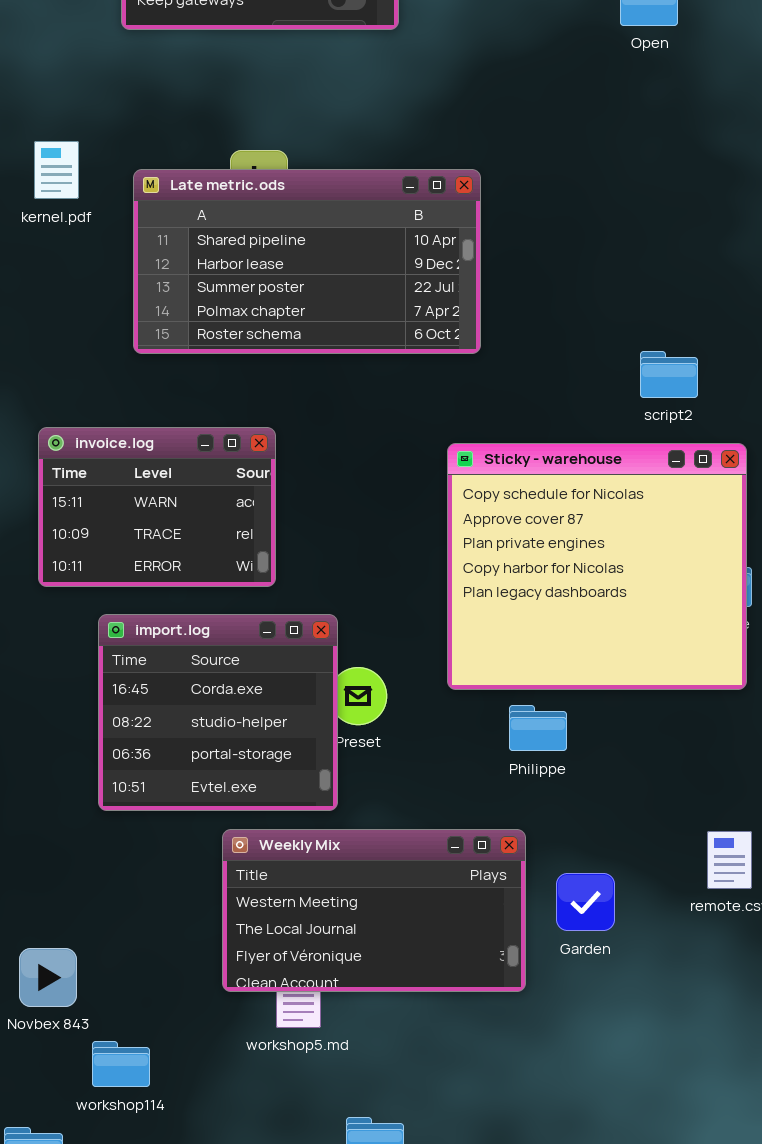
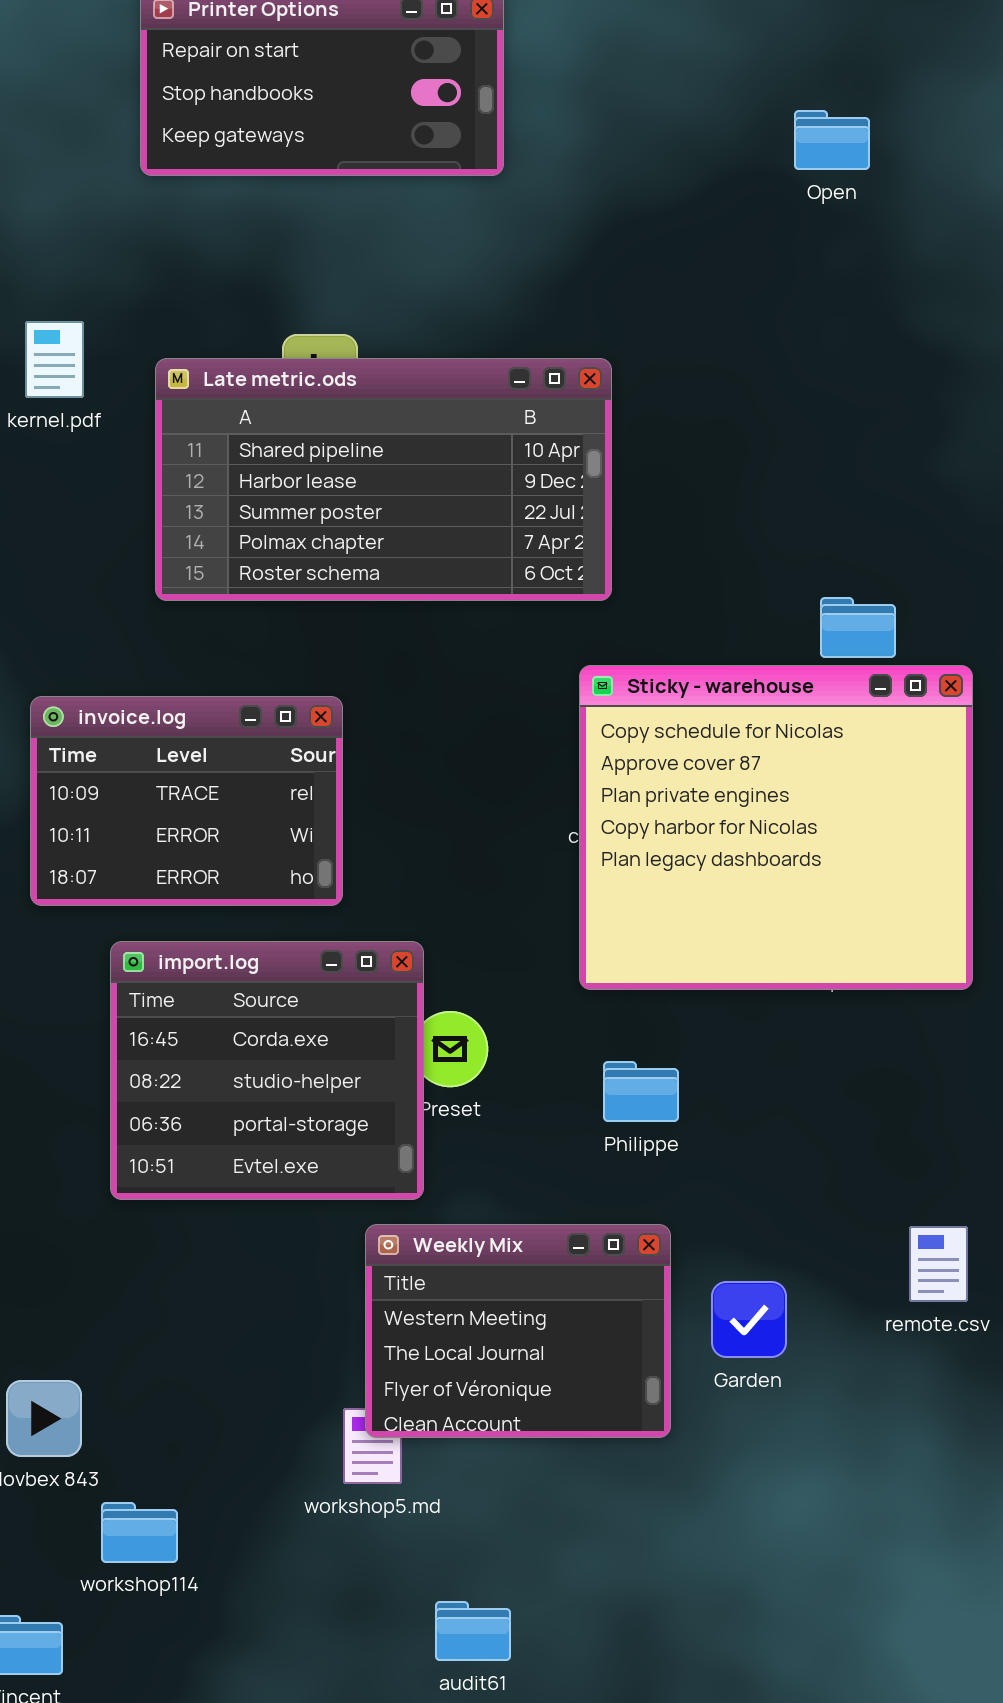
invoice.log: [38,427,276,587] -> [30,696,343,906], scrolled down 1 row
Sticky - warehouse: [447,443,747,690] -> [579,665,973,990], moved
Philippe: [509,705,567,751] -> [603,1061,679,1122], moved
Weekly Mix: [222,829,526,992] -> [365,1224,671,1438], resized

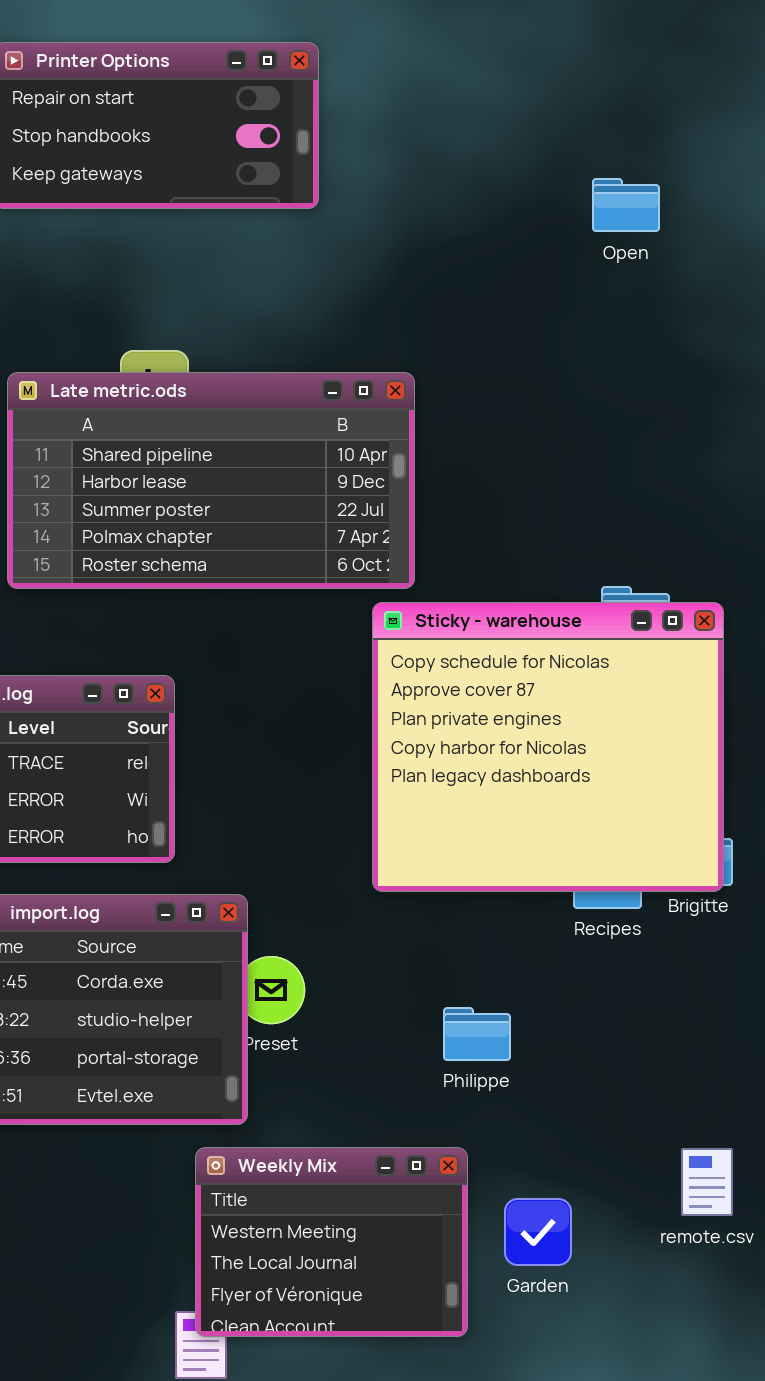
Open: [794,110,870,170] -> [592,178,660,232], moved
Sticky - warehouse: [579,665,973,990] -> [372,602,724,892], moved
Philippe: [603,1061,679,1122] -> [443,1007,511,1061], moved

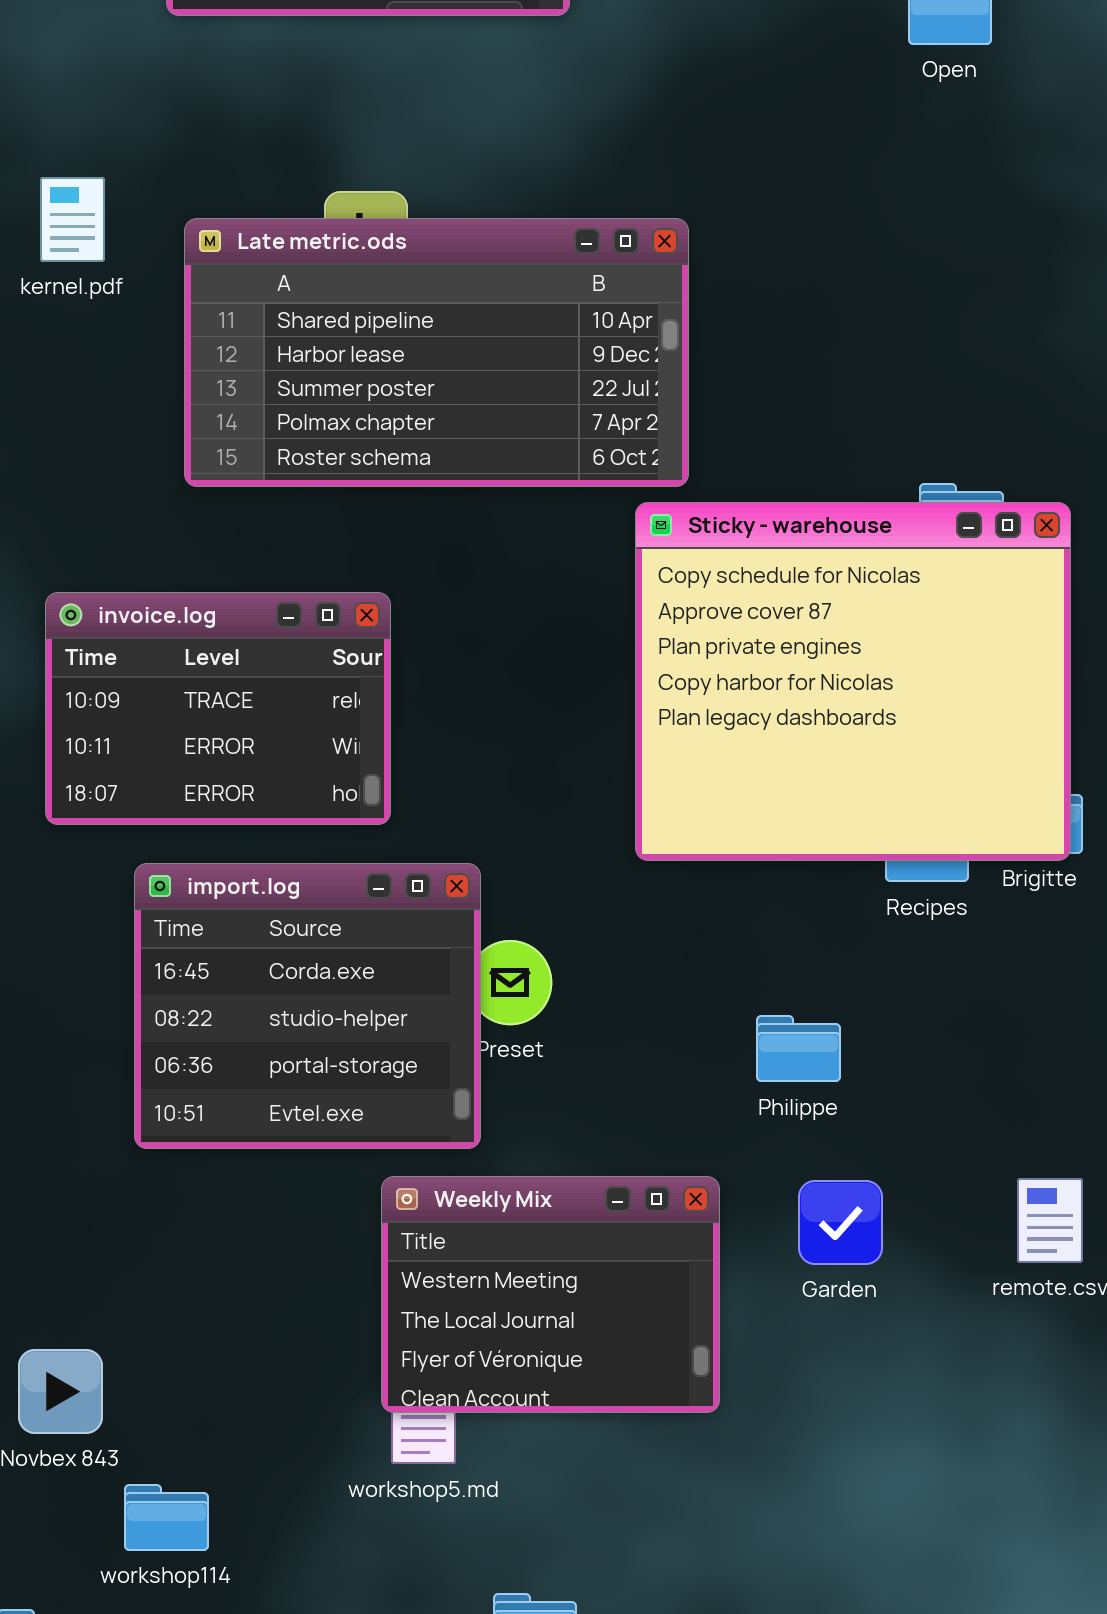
Philippe: [443,1007,511,1061] -> [756,1015,841,1082], moved
Weekly Mix: [195,1147,468,1337] -> [381,1176,720,1413], moved
Garden: [504,1198,572,1266] -> [798,1180,883,1265], moved

